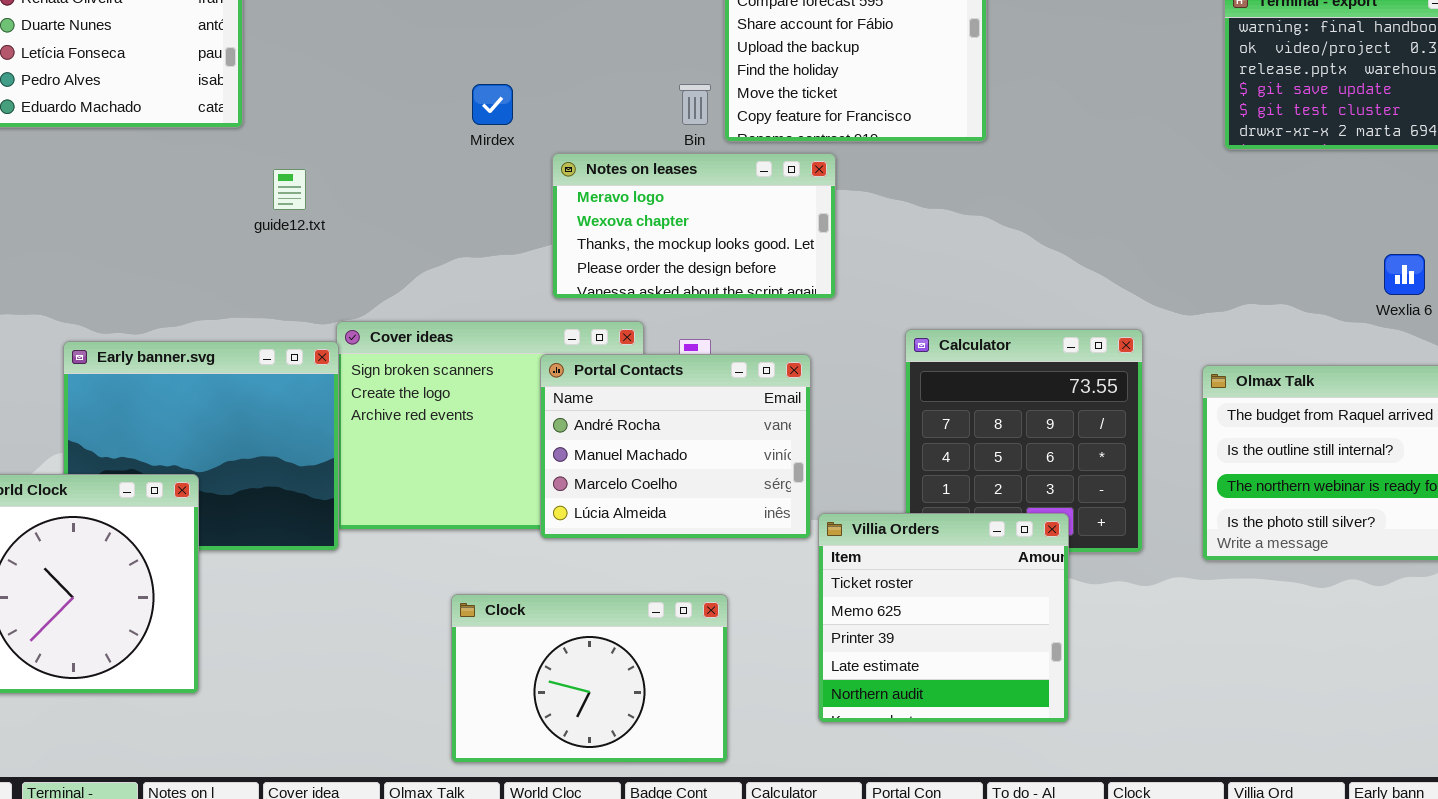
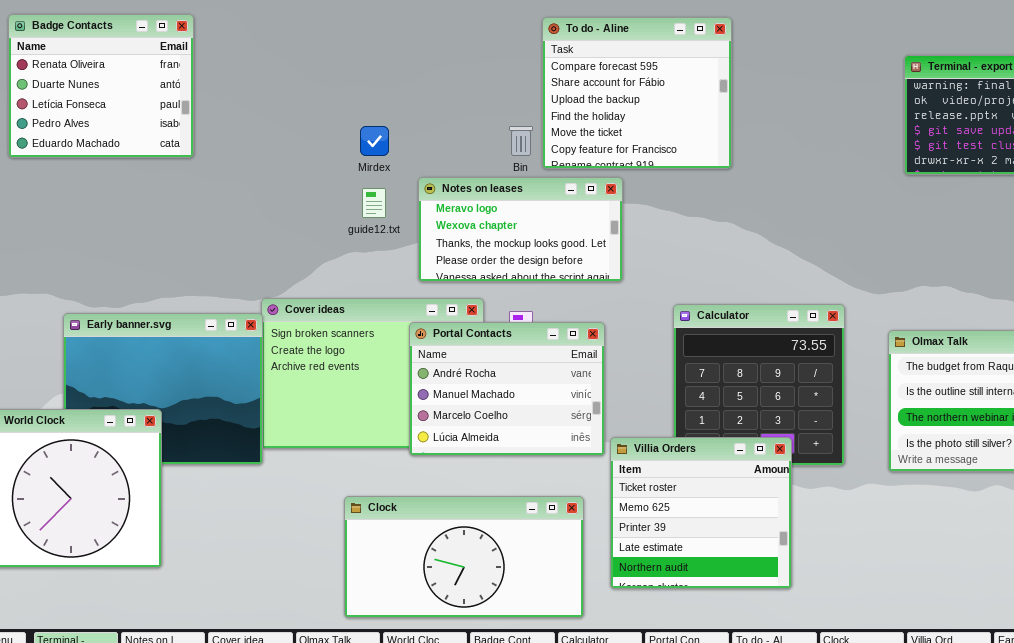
guide12.txt: [273,169,306,210] -> [362,188,386,218], moved
Clock: [451,594,728,763] -> [344,496,584,618], resized

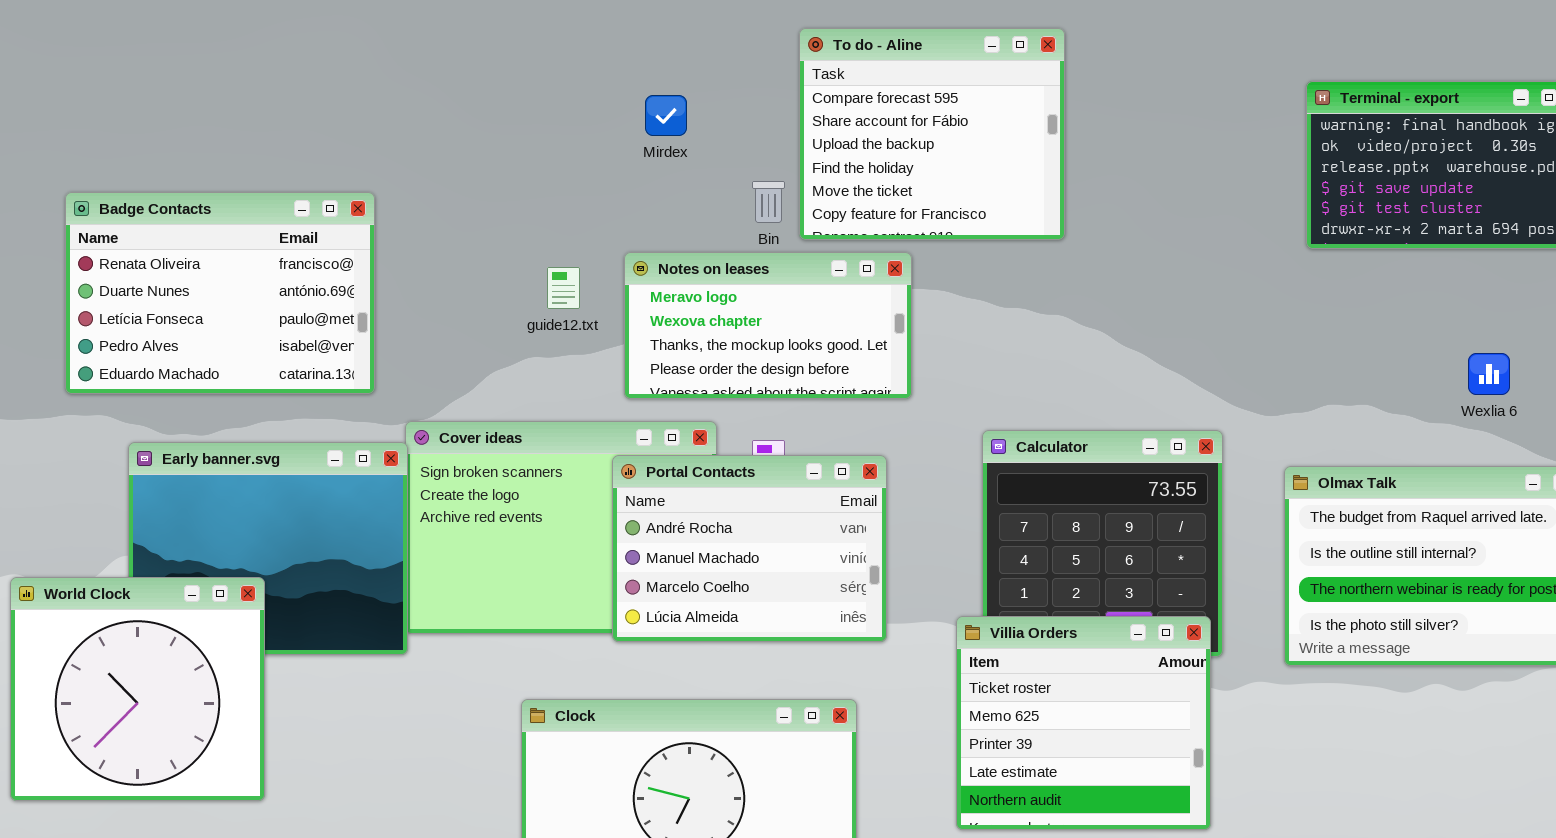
Badge Contacts: [8,14,194,158] -> [65,192,375,394], moved, resized
Mirdex: [360,126,389,156] -> [645,95,687,136], moved
Villia Orders: [610,437,792,589] -> [956,616,1211,830], moved

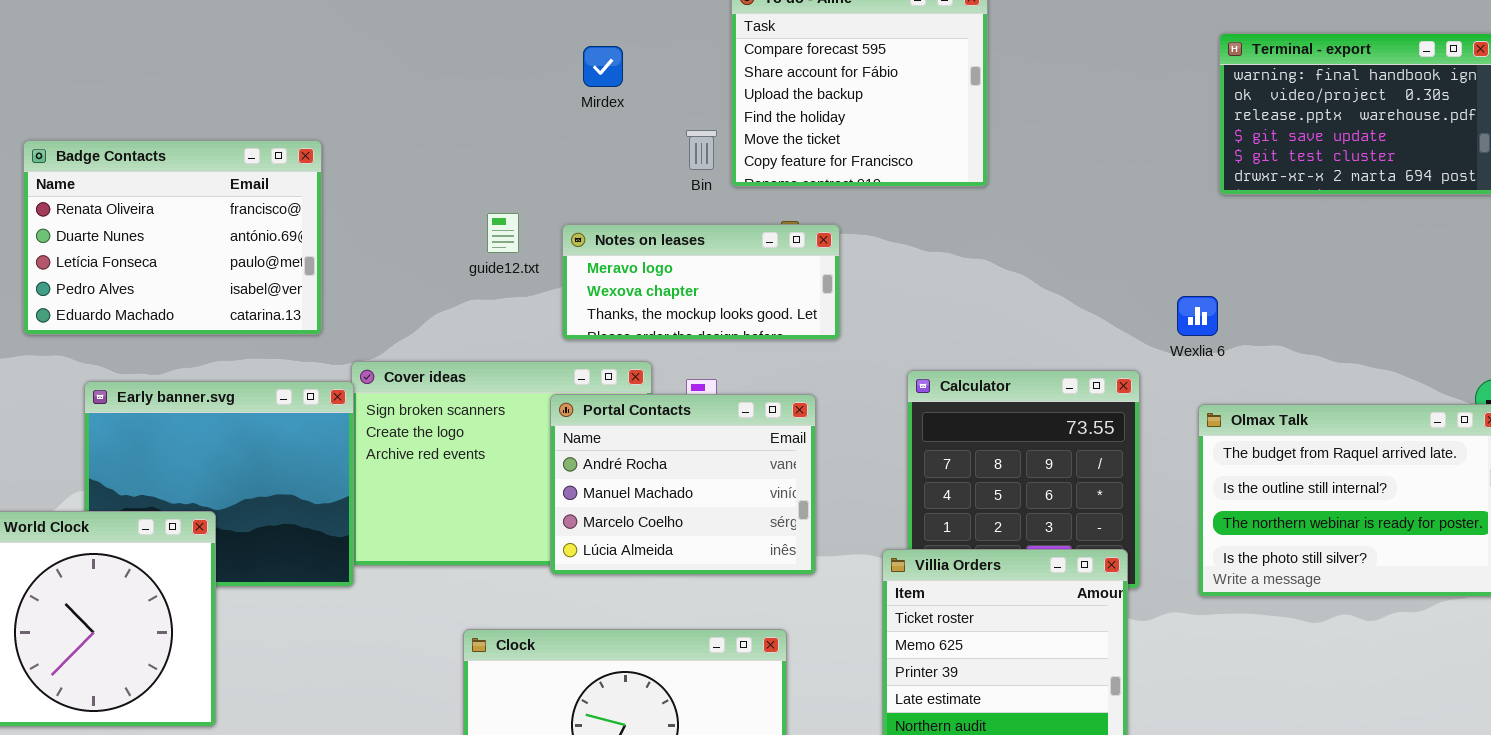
Notes on leases: [624,252,912,399] -> [562,224,840,340], resized
Wexlia 6: [1468,353,1510,395] -> [1177,296,1218,336], moved

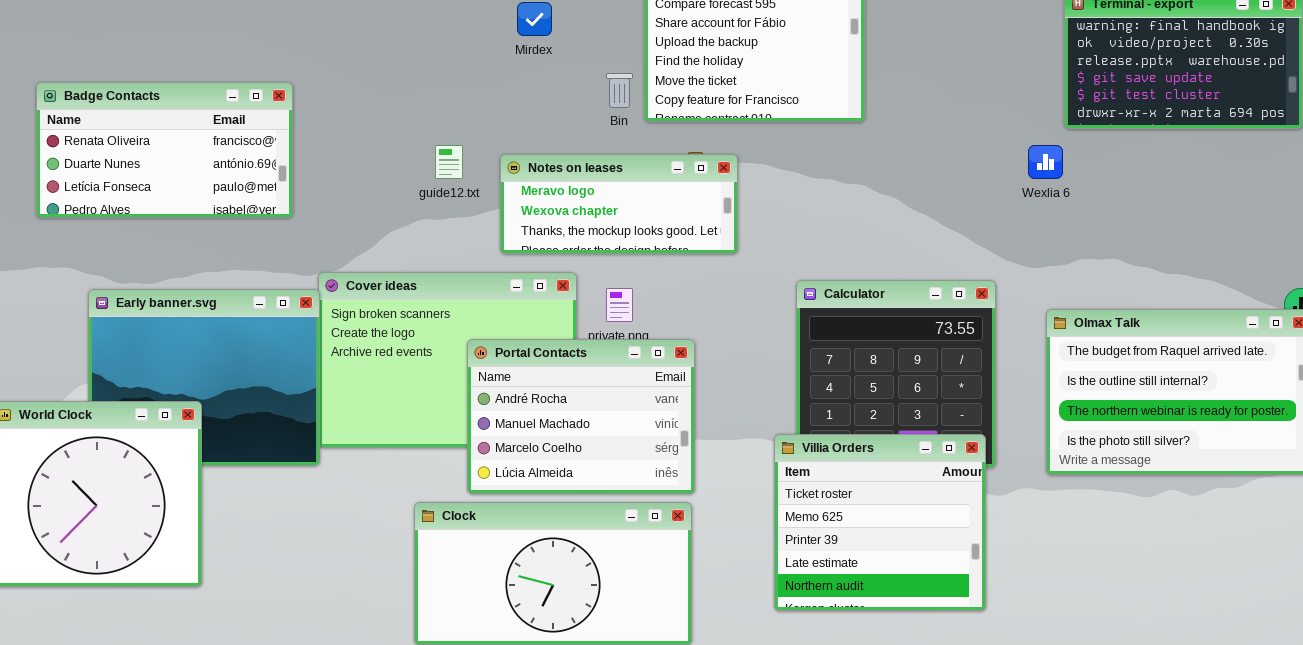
Badge Contacts: [23,140,322,335] -> [36,82,293,218], resized
Wexlia 6: [1177,296,1218,336] -> [1028,145,1063,179], moved
Portal Contacts: [550,394,816,575] -> [467,339,695,494], moved

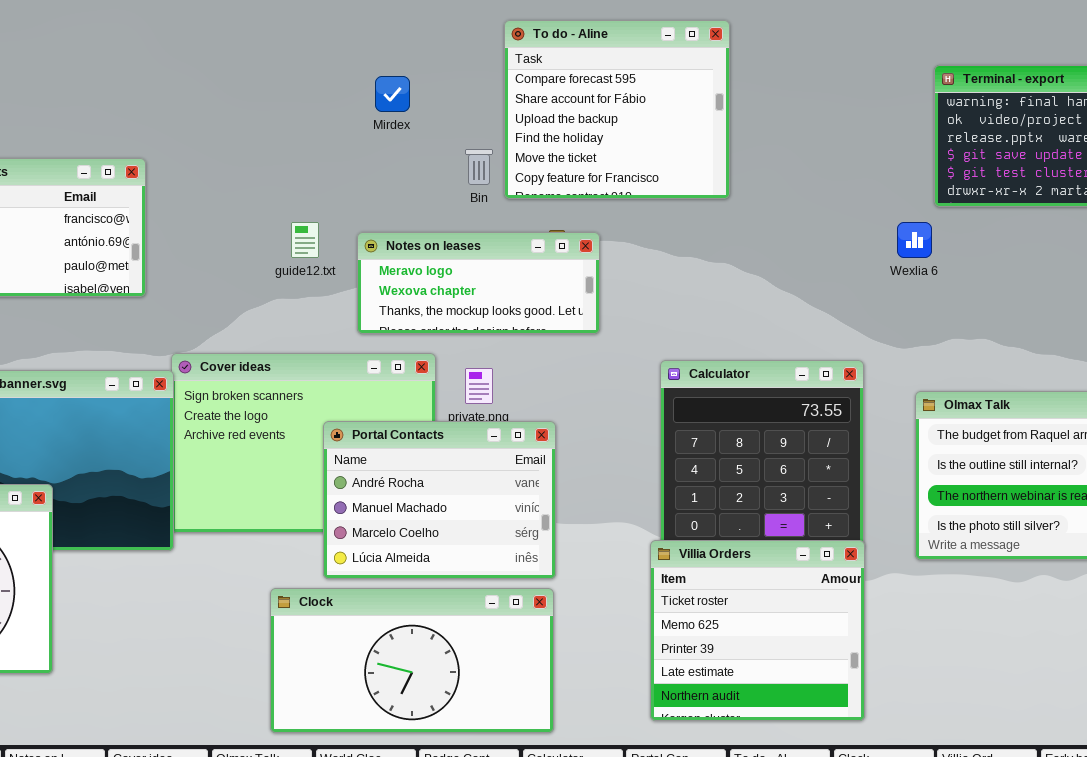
Villia Orders: [774,434,986,611] -> [650,540,865,721], moved

